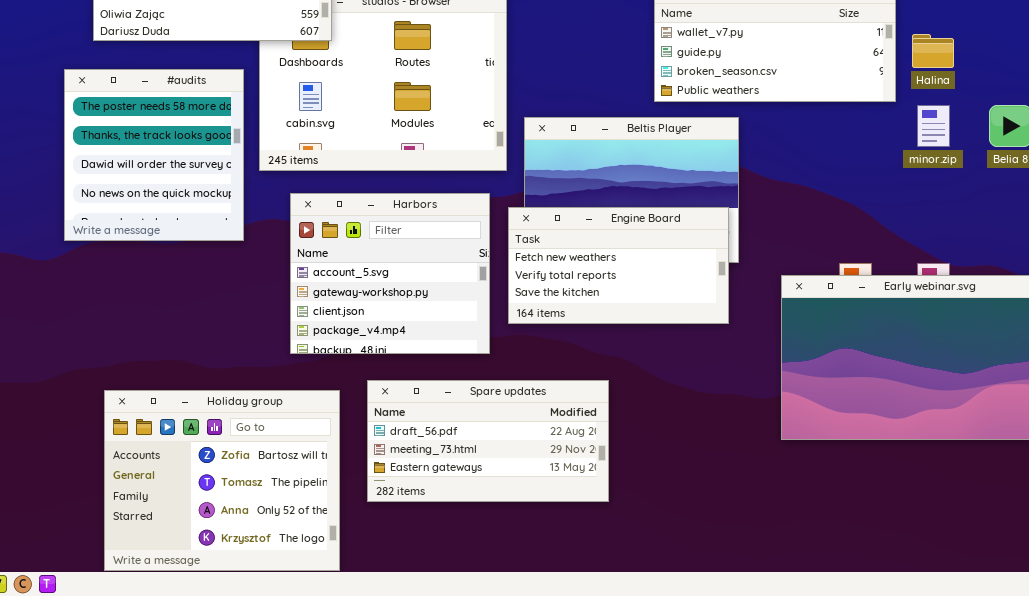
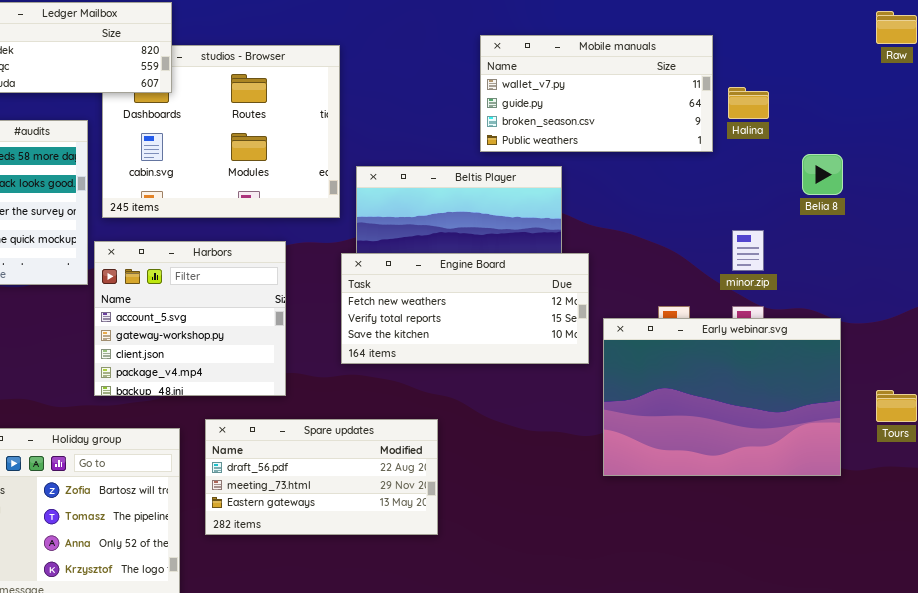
minor.zip: [917,105,950,147] -> [732,230,764,271], moved
Harbors: [290,193,490,354] -> [94,241,286,396], moved
Engine Board: [508,207,729,324] -> [341,253,589,364], resized

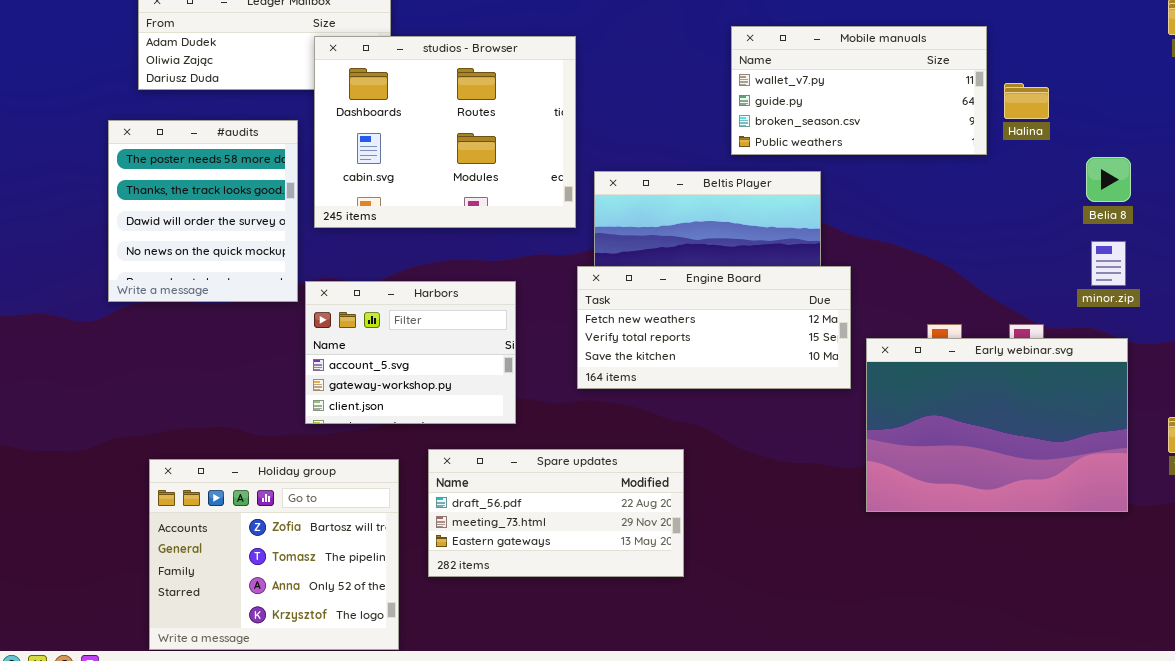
studios - Browser: [102,45,340,218] -> [314,36,576,228], raised
minor.zip: [732,230,764,271] -> [1091,241,1126,286], moved
Harbors: [94,241,286,396] -> [305,281,516,424], resized

